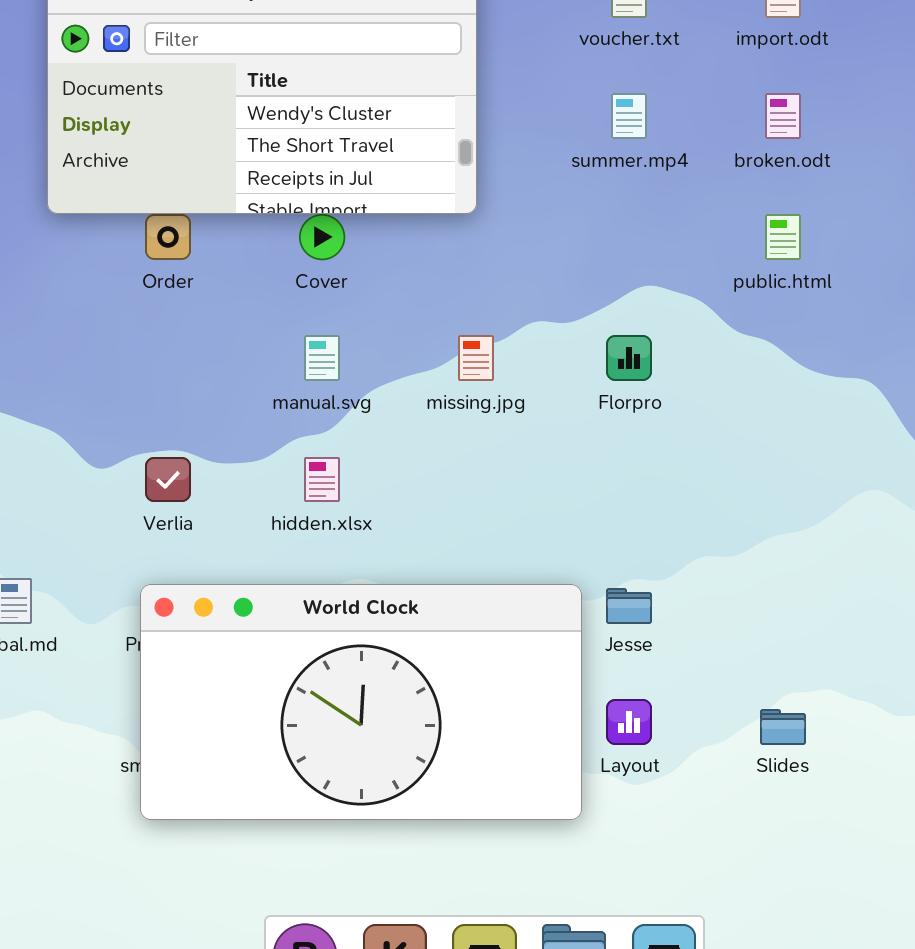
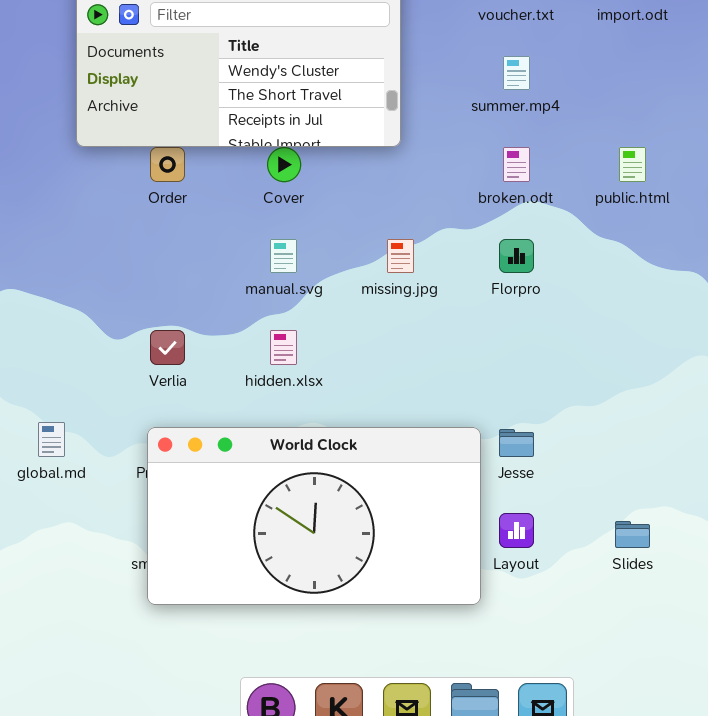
broken.odt: [765,93,801,139] -> [503,147,530,182], moved

